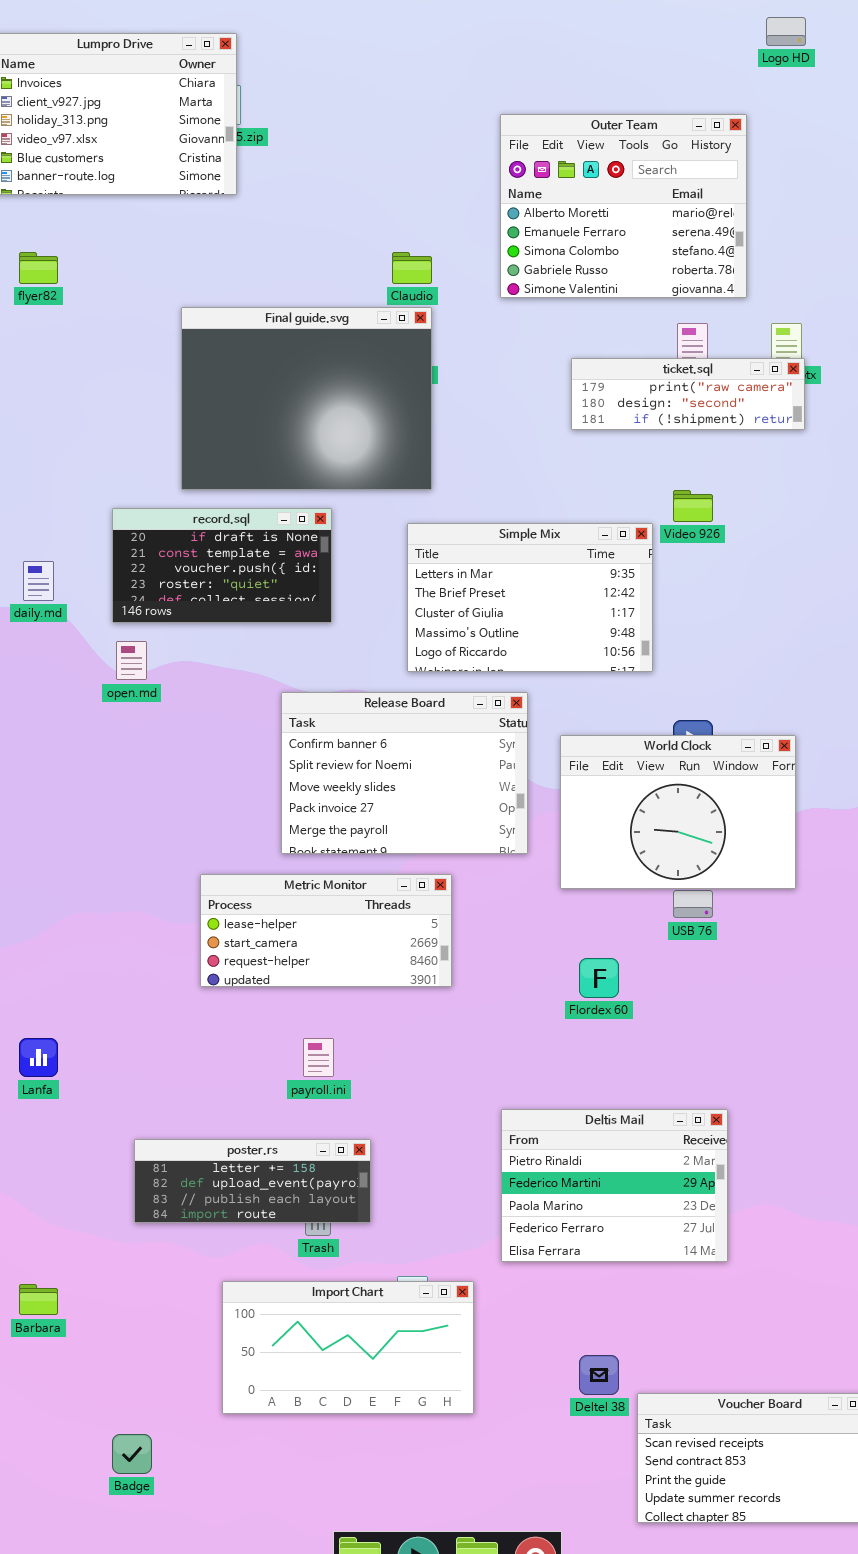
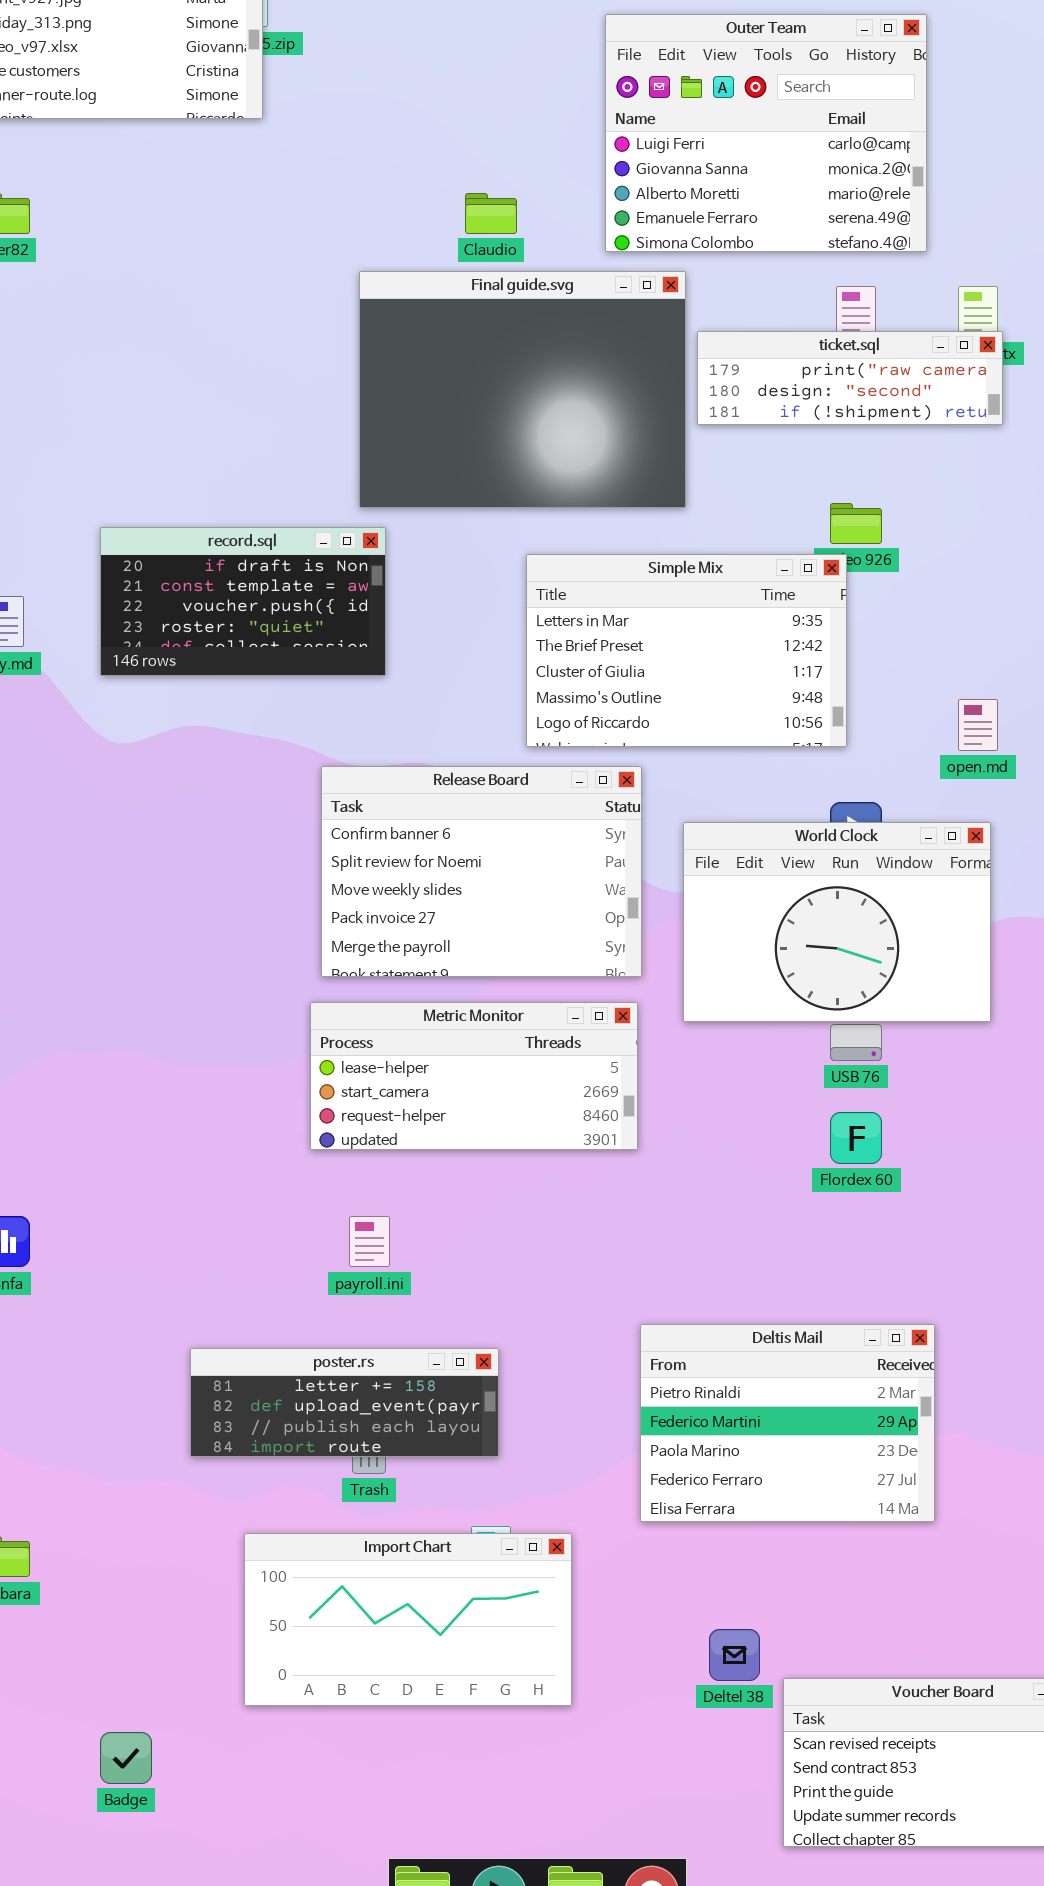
Outer Team: [500,114,747,298] -> [605,14,927,252], scrolled up 2 rows
Final guide.svg: [181,307,432,490] -> [359,271,686,508], moved
Simple Mix: [407,523,653,672] -> [526,554,847,747], moved
open.md: [116,641,147,680] -> [958,699,998,751], moved
Metric Monitor: [200,874,452,987] -> [310,1002,638,1150], moved
Flordex 60: [579,958,619,998] -> [830,1112,882,1164], moved
Deltis Mail: [501,1109,728,1262] -> [640,1324,935,1522], moved
poster.rs: [134,1139,371,1223] -> [190,1348,499,1457], moved

